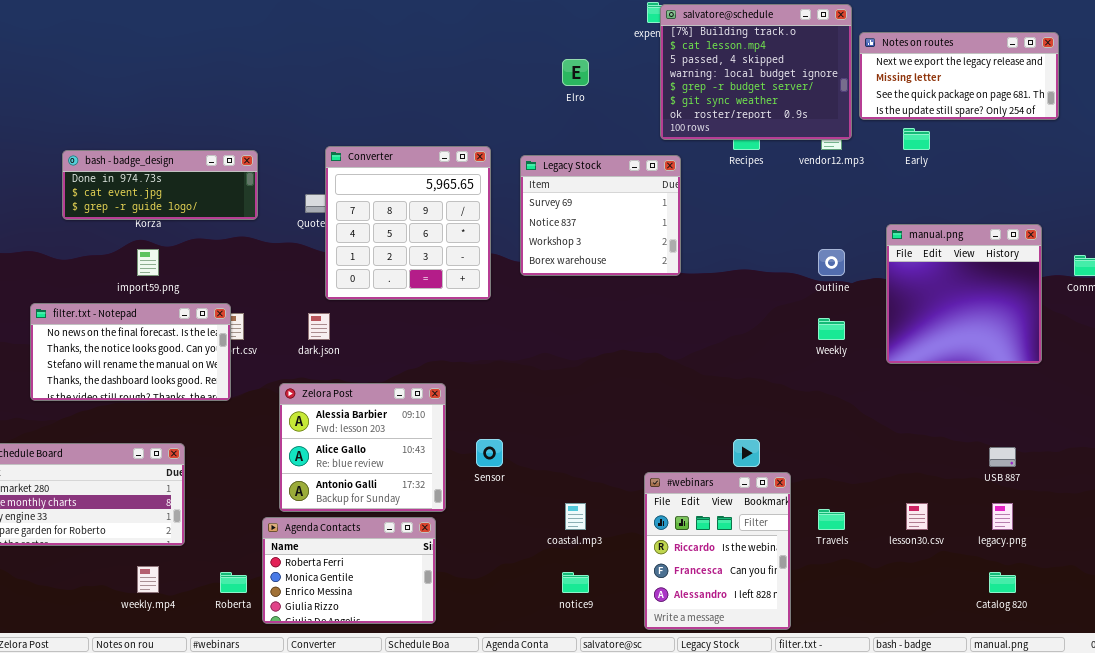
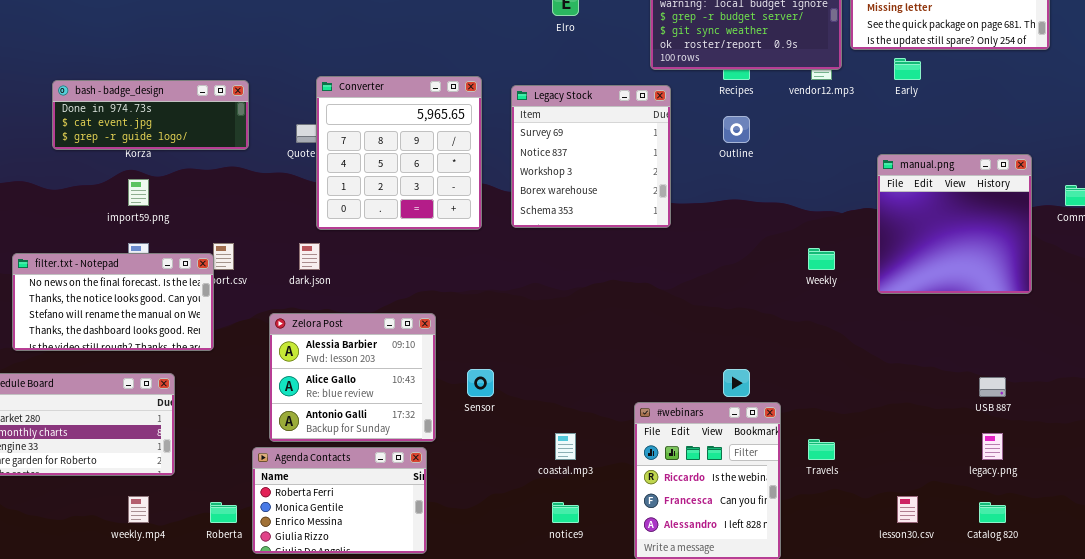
Legacy Stock: [520,155,681,276] -> [511,85,671,228], resized
Outline: [818,249,845,276] -> [723,116,750,143], moved
filter.txt - Notepad: [30,303,231,401] -> [12,253,214,351], moved
lesson30.csv: [906,503,928,530] -> [897,496,918,523], moved

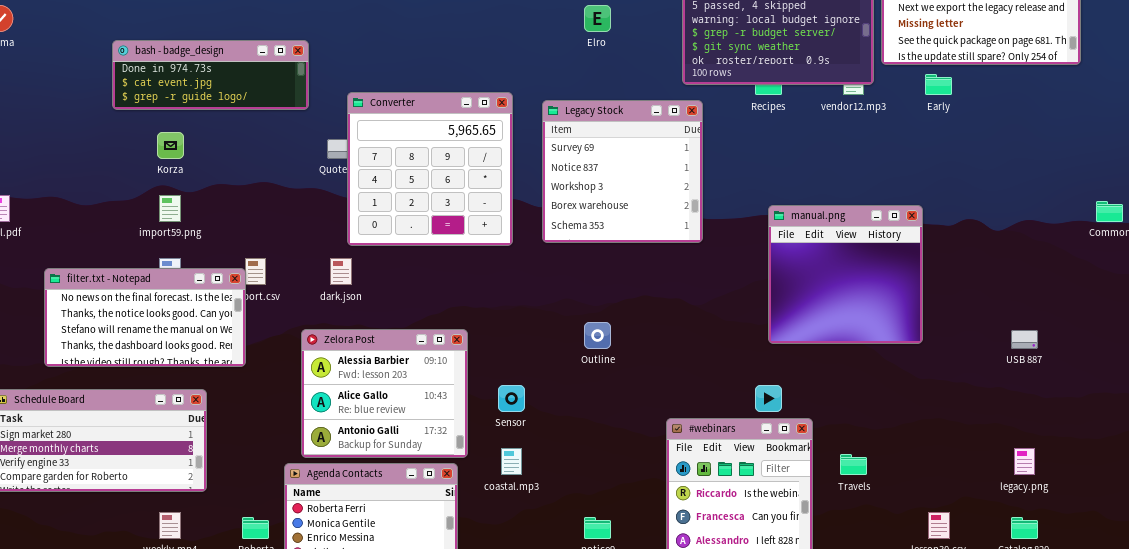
bash - badge_design: [52,80,249,150] -> [112,40,309,110], moved
Outline: [723,116,750,143] -> [584,322,611,349], moved
manual.png: [877,154,1032,294] -> [768,205,923,344], moved
USB 887: [979,377,1006,397] -> [1011,330,1038,349], moved
coastal.mp3: [555,433,576,460] -> [501,448,522,475], moved

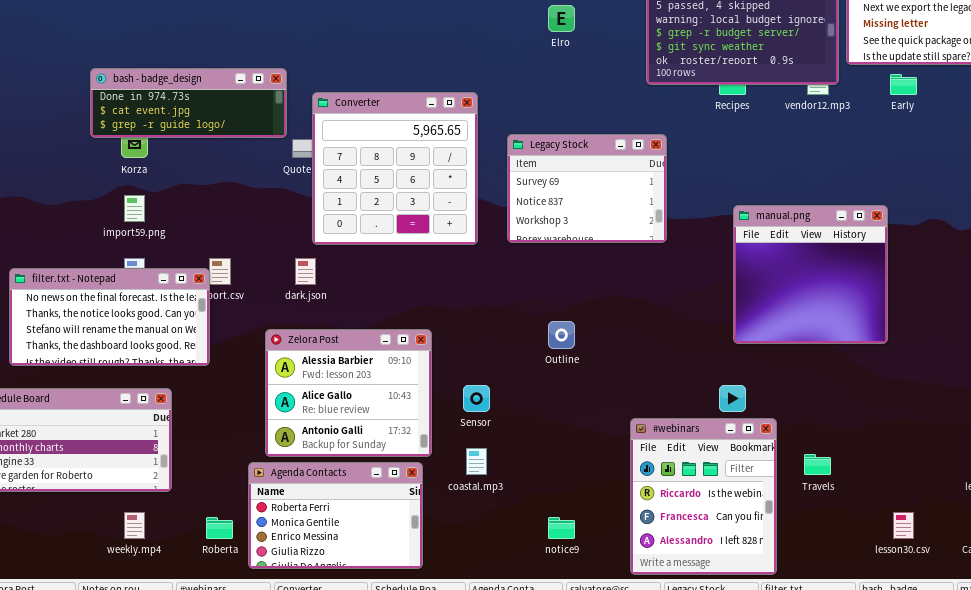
bash - badge_design: [112,40,309,110] -> [90,68,287,138], moved
Legacy Stock: [542,100,703,243] -> [507,134,667,243], resized

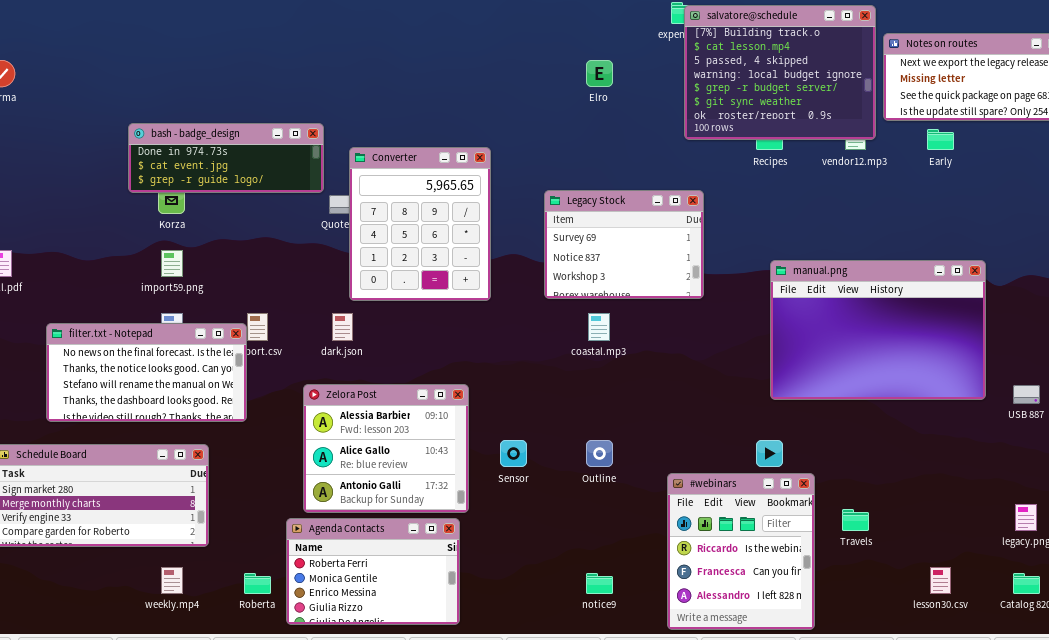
Converter: [312,92,478,245] -> [349,147,491,301], resized
manual.png: [733,205,888,344] -> [770,260,986,400], resized
Outline: [548,321,575,349] -> [586,440,613,467], moved
coastal.mp3: [466,448,487,475] -> [588,313,610,341], moved

